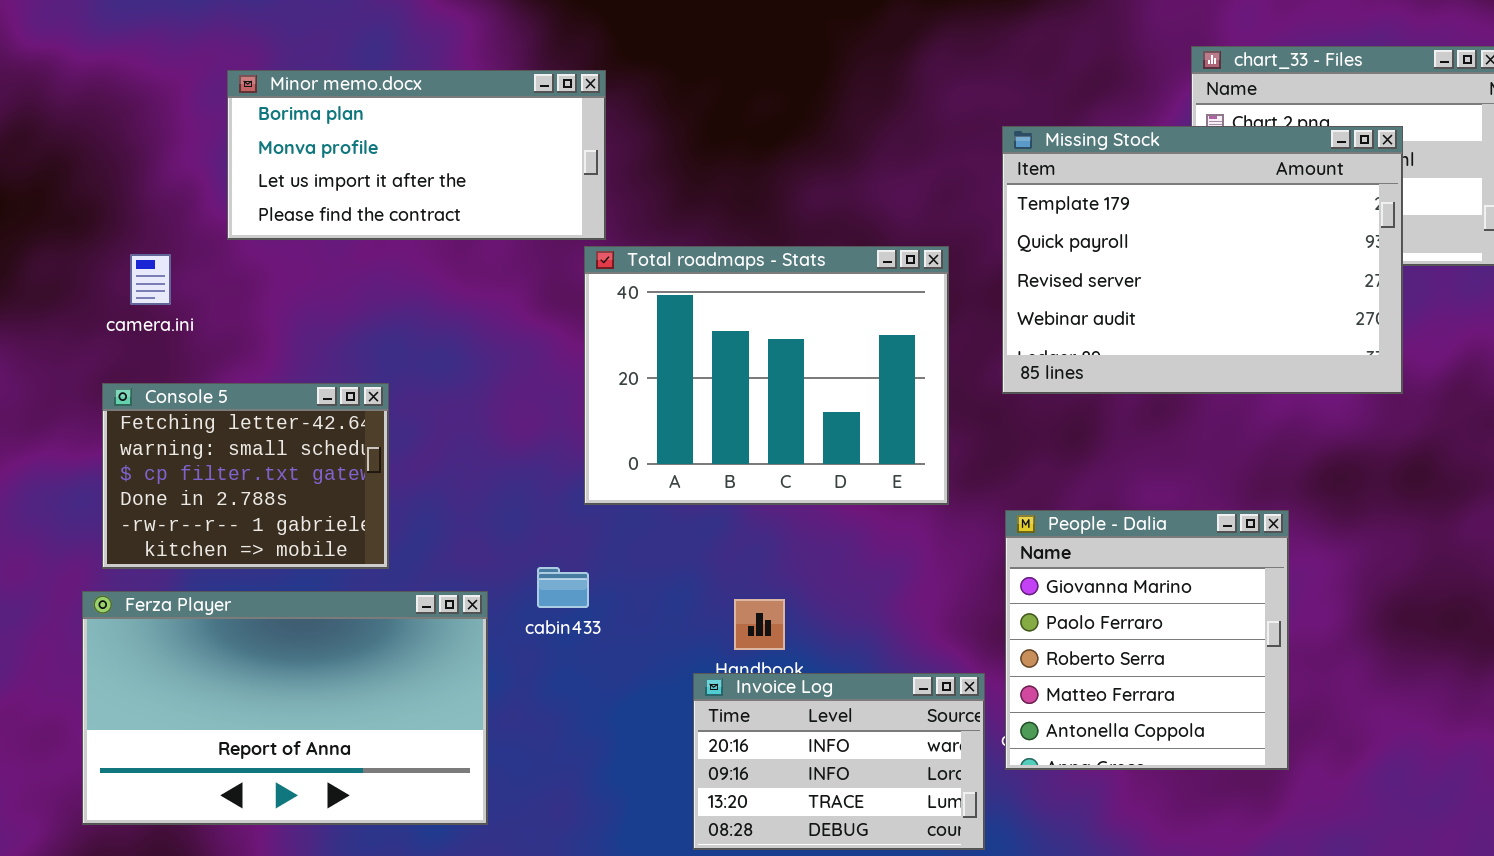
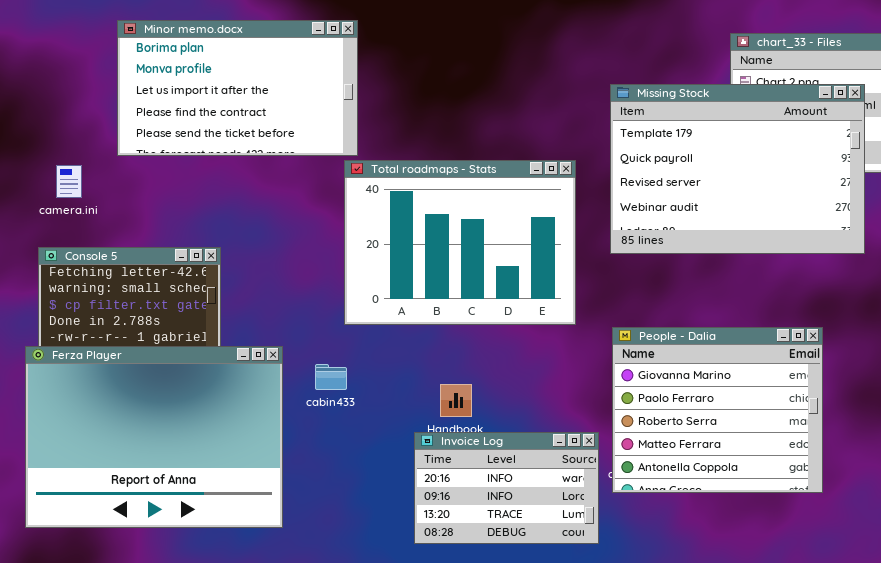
Minor memo.docx: [227,70,606,240] -> [117,20,358,156], resized
People - Dalia: [1005,510,1289,770] -> [612,327,823,493], resized
Ferza Player: [82,591,488,825] -> [25,346,283,528], resized

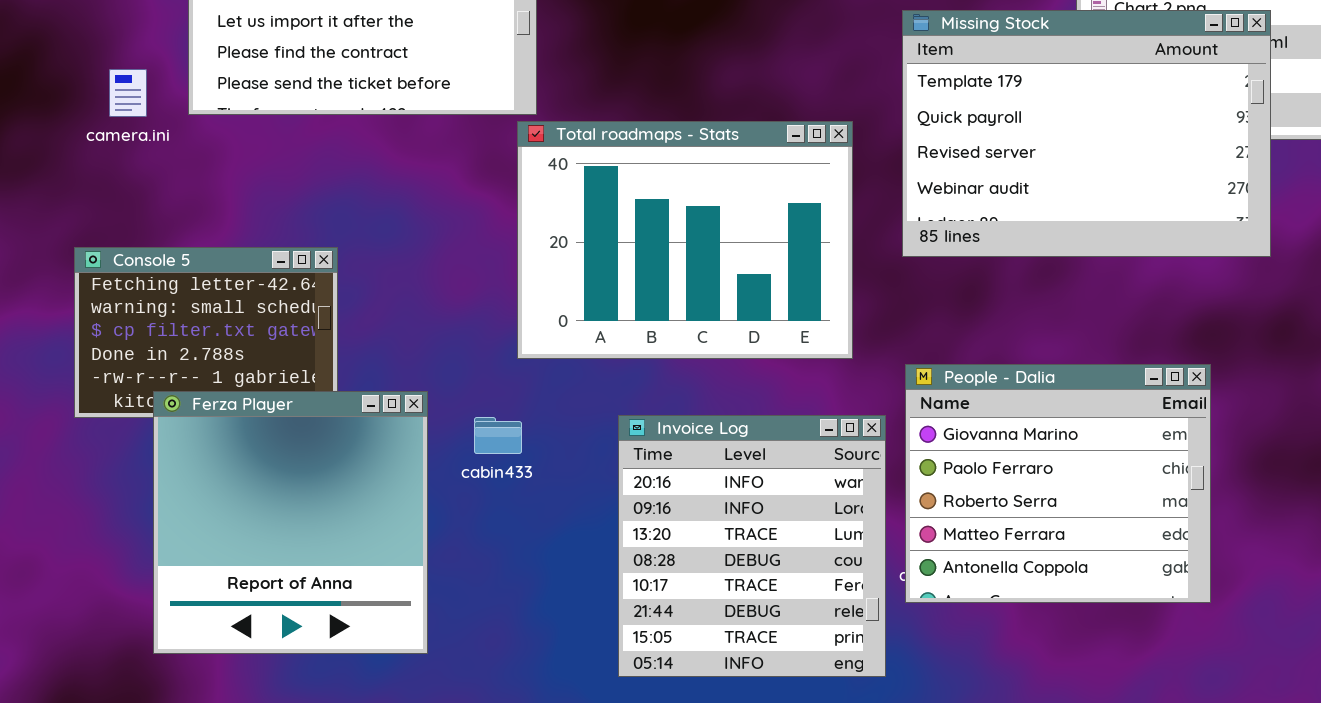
camera.ini: [56,165,82,198] -> [109,69,147,117], moved
Ferza Player: [25,346,283,528] -> [153,391,428,654], resized
Invoice Log: [414,432,599,544] -> [618,415,886,677], resized

